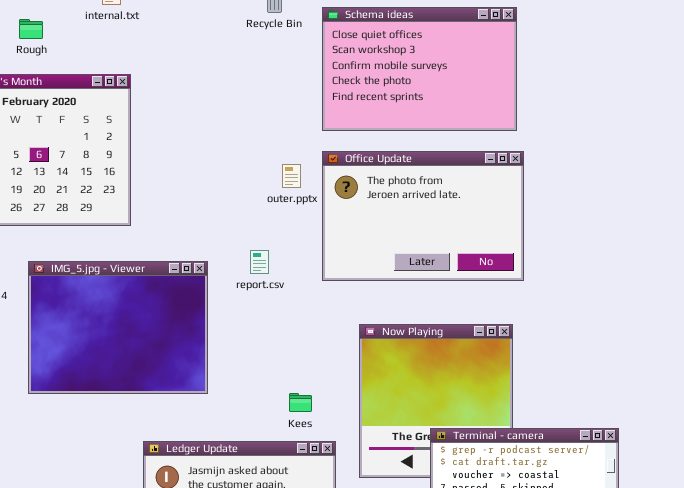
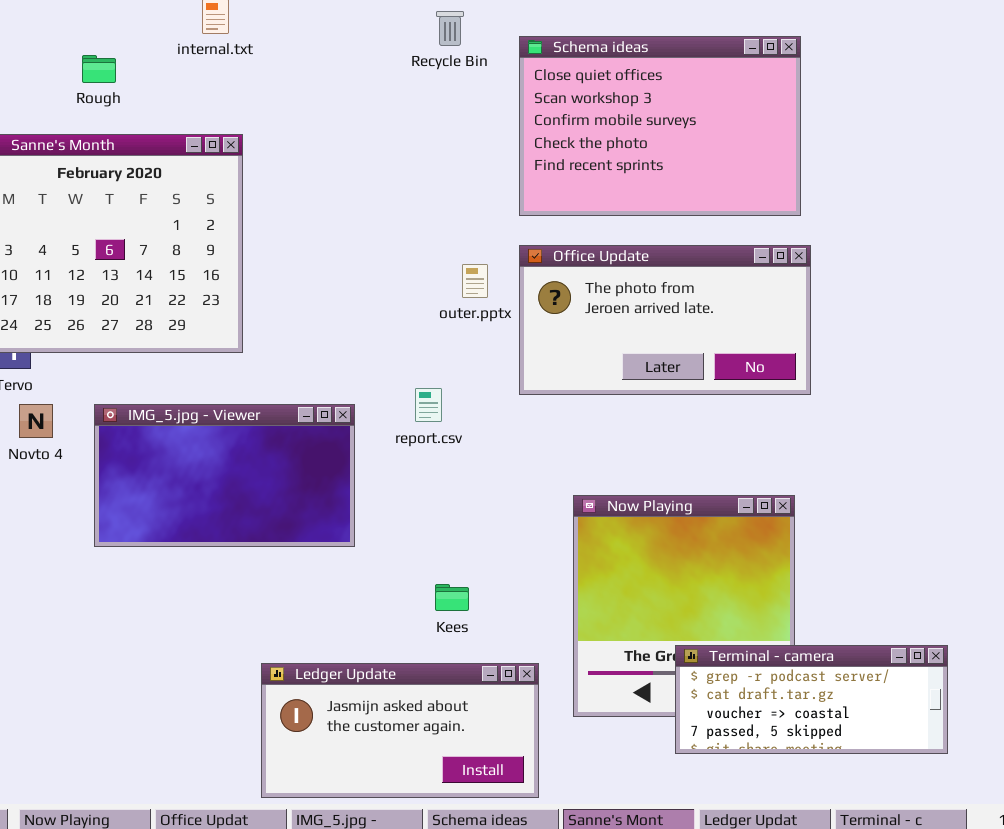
Office Update: [322,151,524,281] -> [519,245,811,395], resized
IMG_5.jpg - Viewer: [28,261,208,394] -> [94,404,355,547], resized
Kees: [289,393,312,412] -> [435,584,469,611], moved

